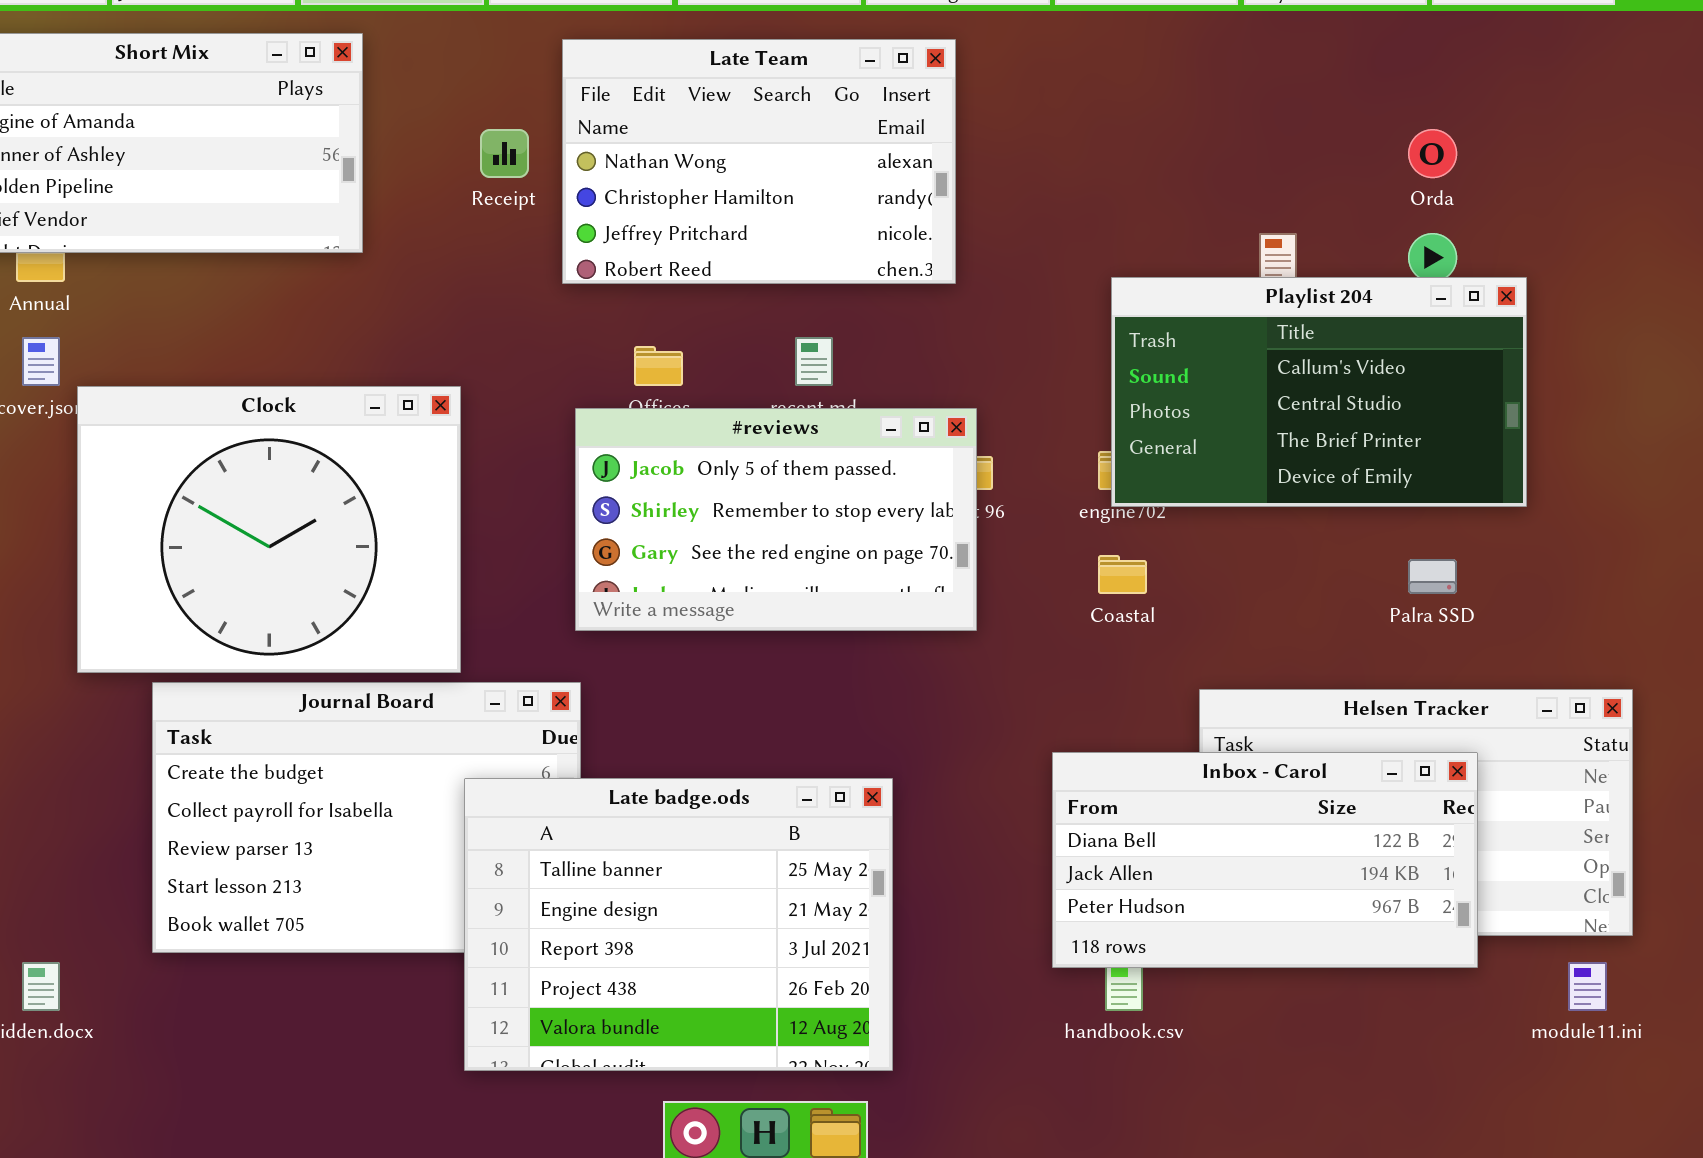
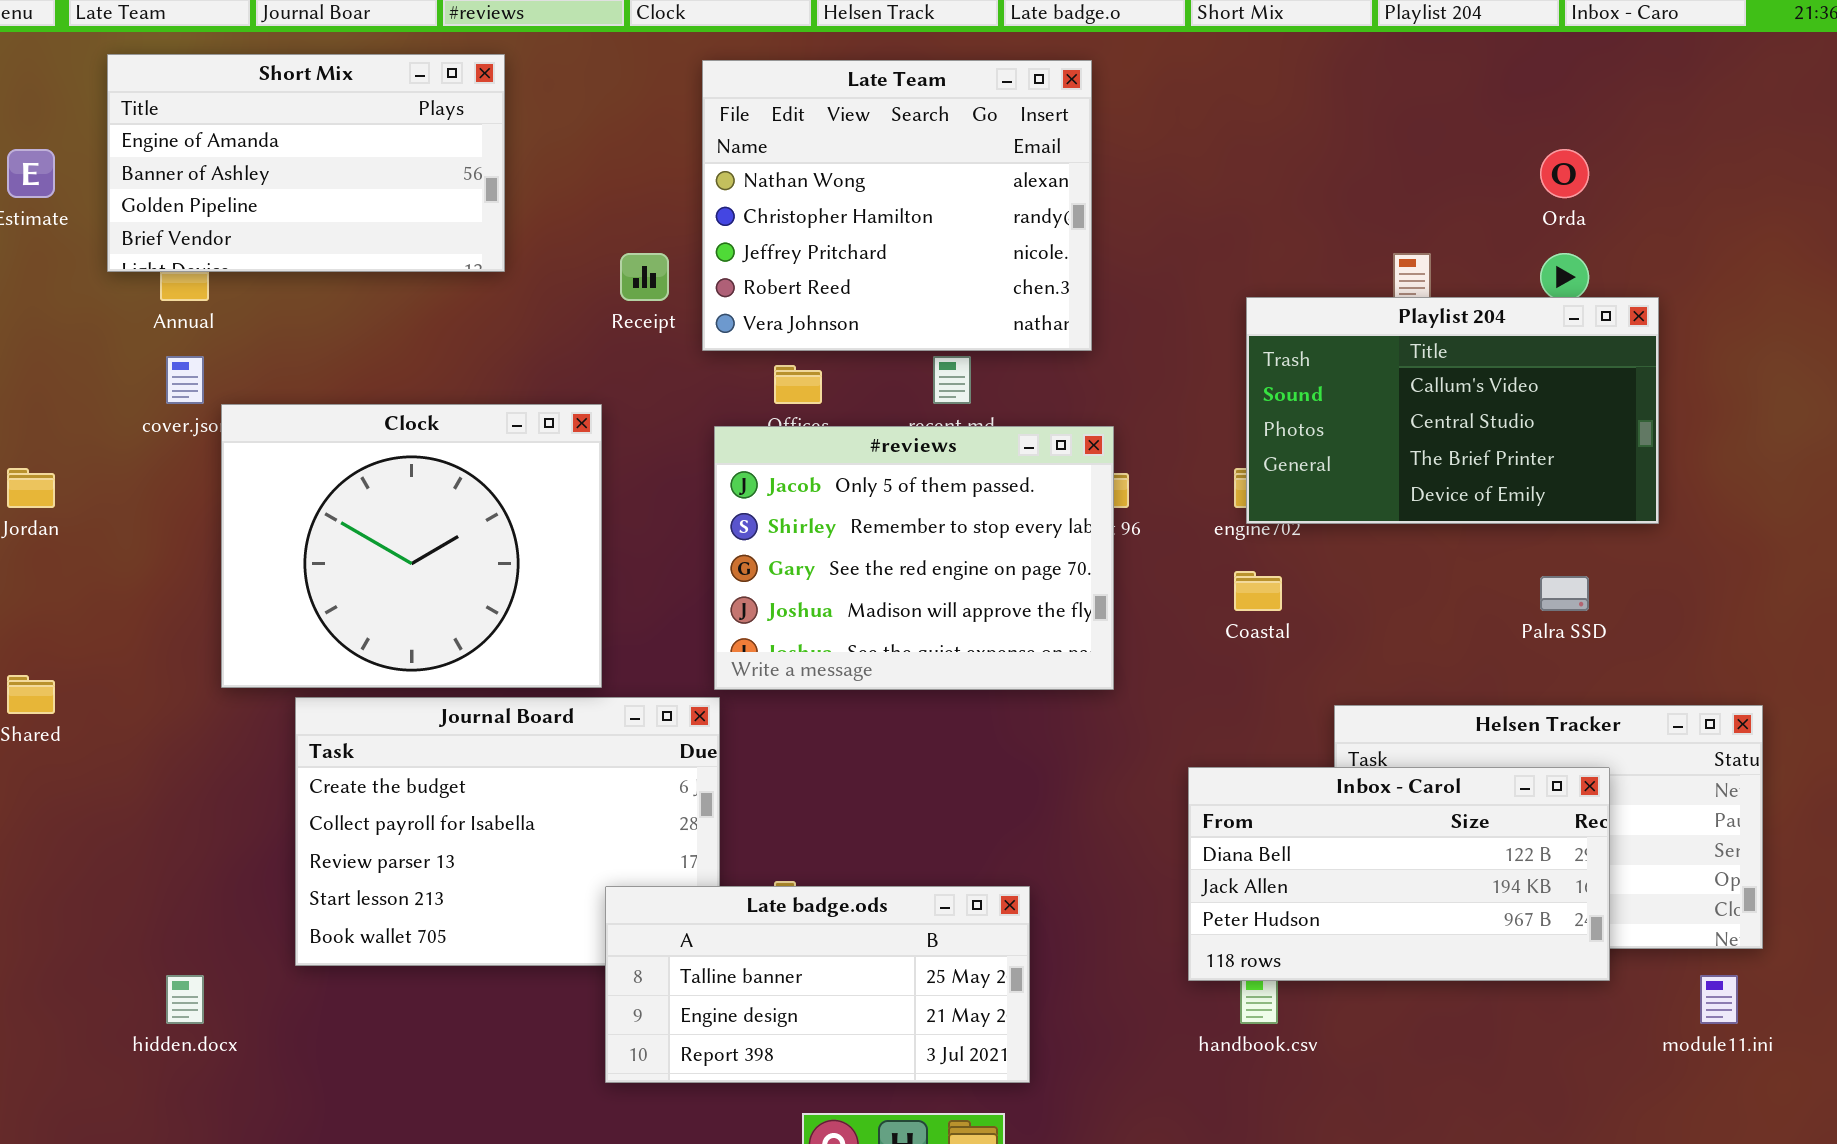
Late Team: [562,39,956,284] -> [702,60,1092,351], resized
Receipt: [480,129,529,178] -> [620,253,669,301], moved
#reviews: [575,408,977,631] -> [714,426,1114,690], resized
Late badge.ods: [464,778,893,1071] -> [605,886,1030,1083], resized

